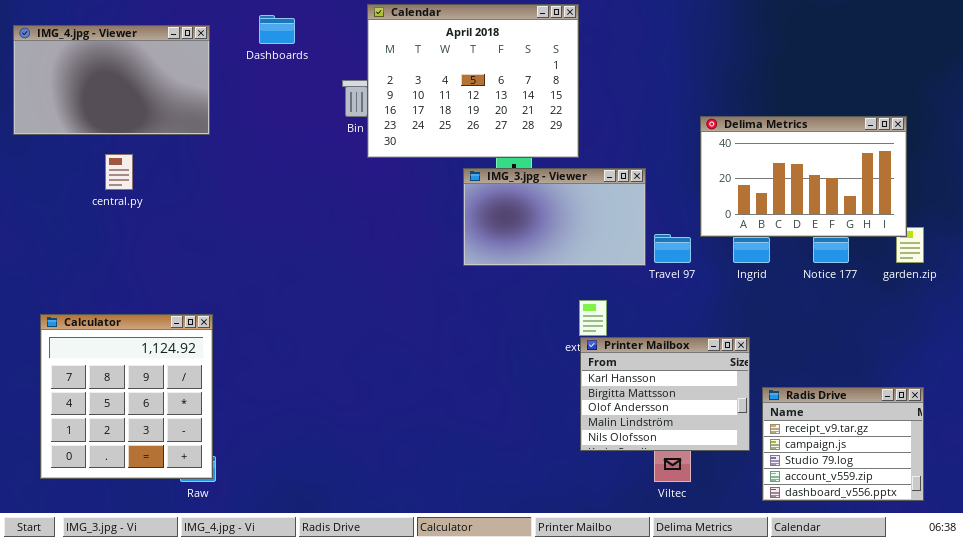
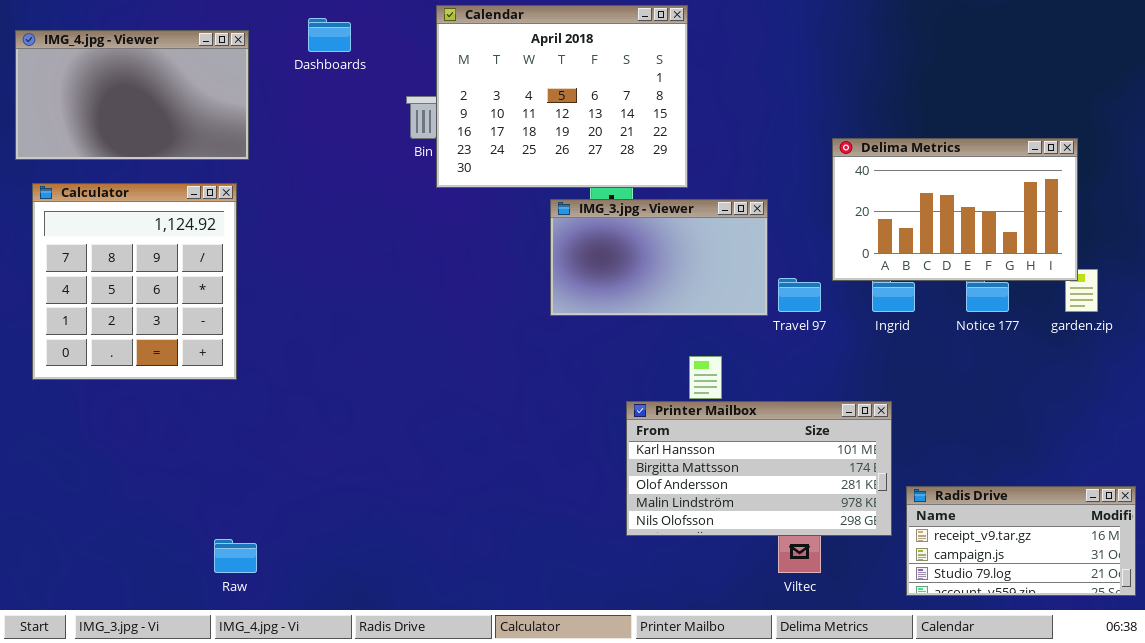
Calculator: [40,314,213,479] -> [32,183,237,380], moved
Printer Mailbox: [580,337,750,451] -> [626,401,892,536], resized
Radis Drive: [762,387,924,501] -> [906,486,1136,596], resized

